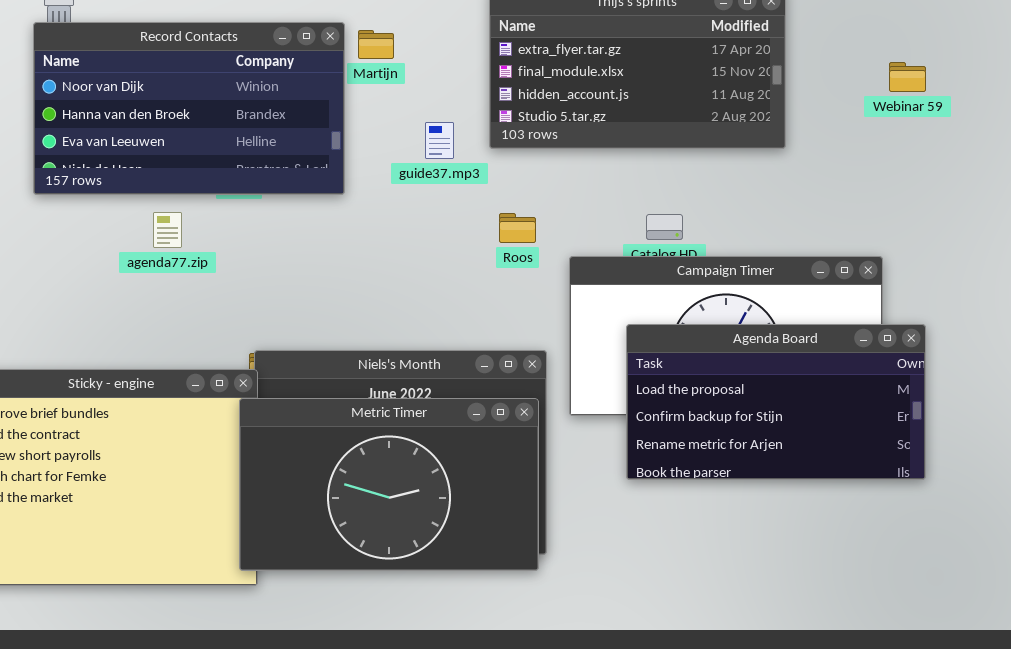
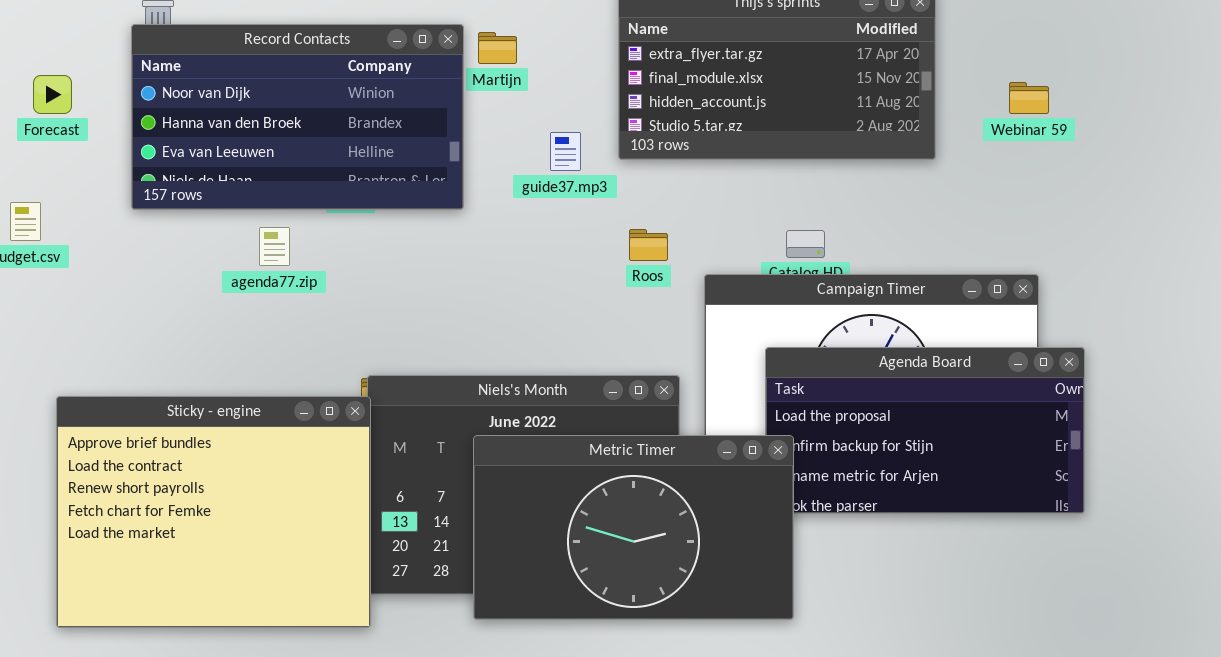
Webinar 59: [889,62,926,92] -> [1009,82,1049,114], moved
Metric Timer: [239,398,539,571] -> [473,435,794,620], moved

